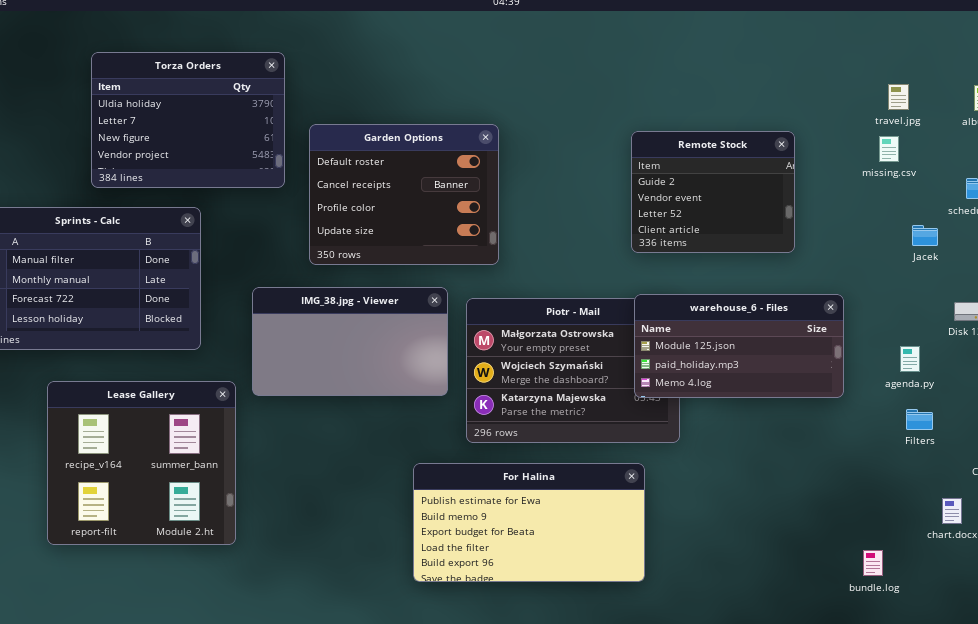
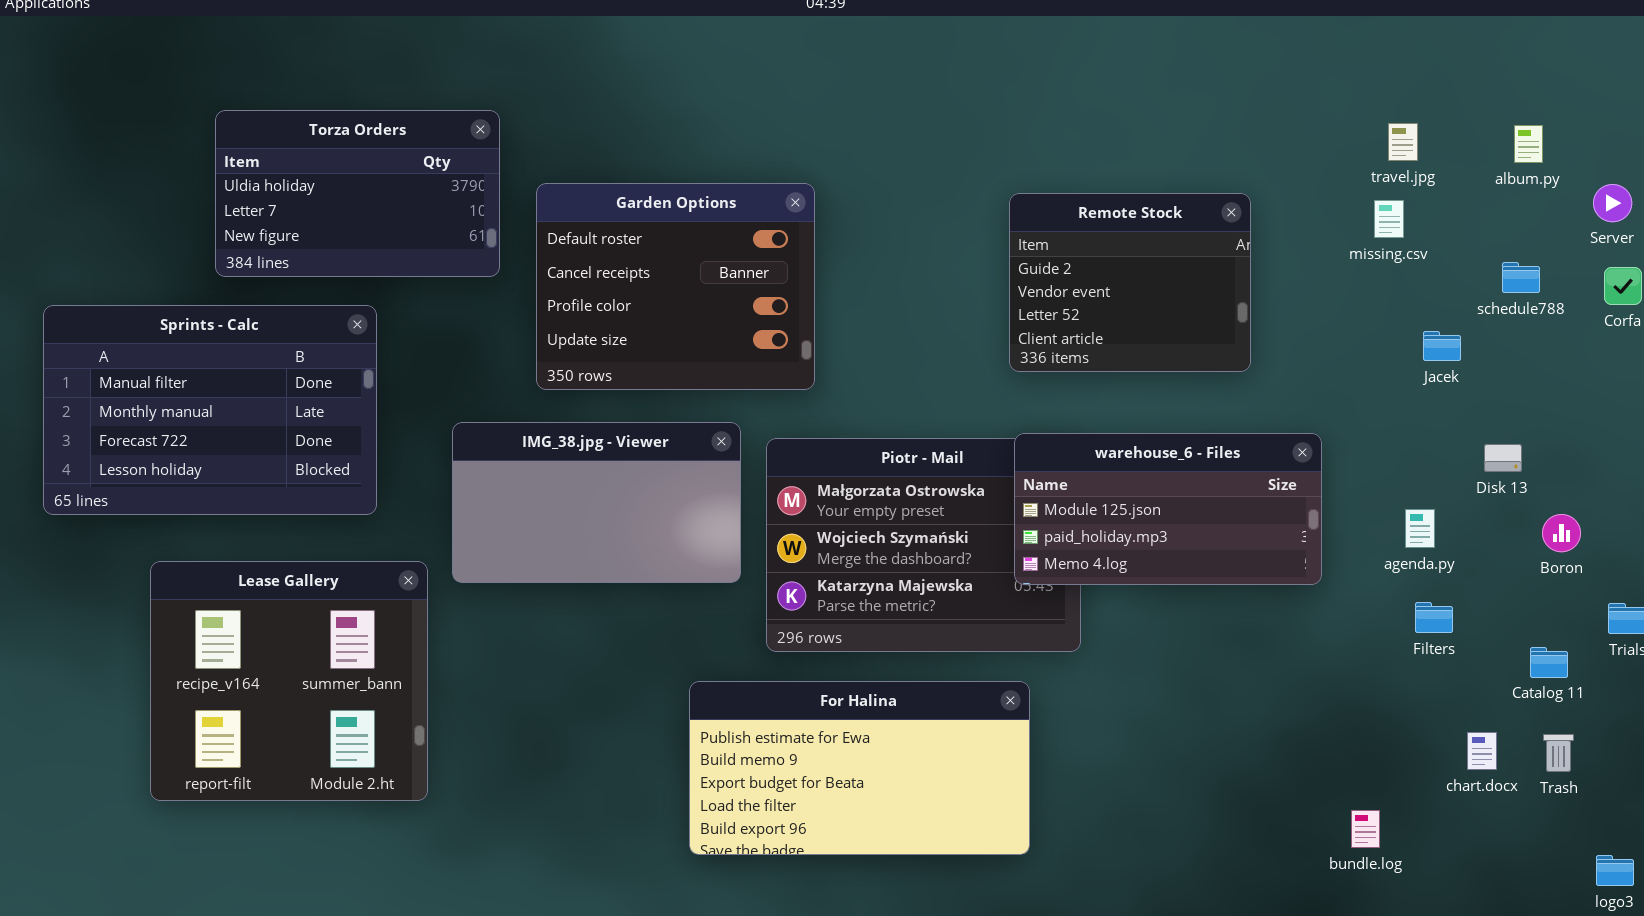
Torza Orders: [91,52,285,188] -> [215,110,500,277], resized

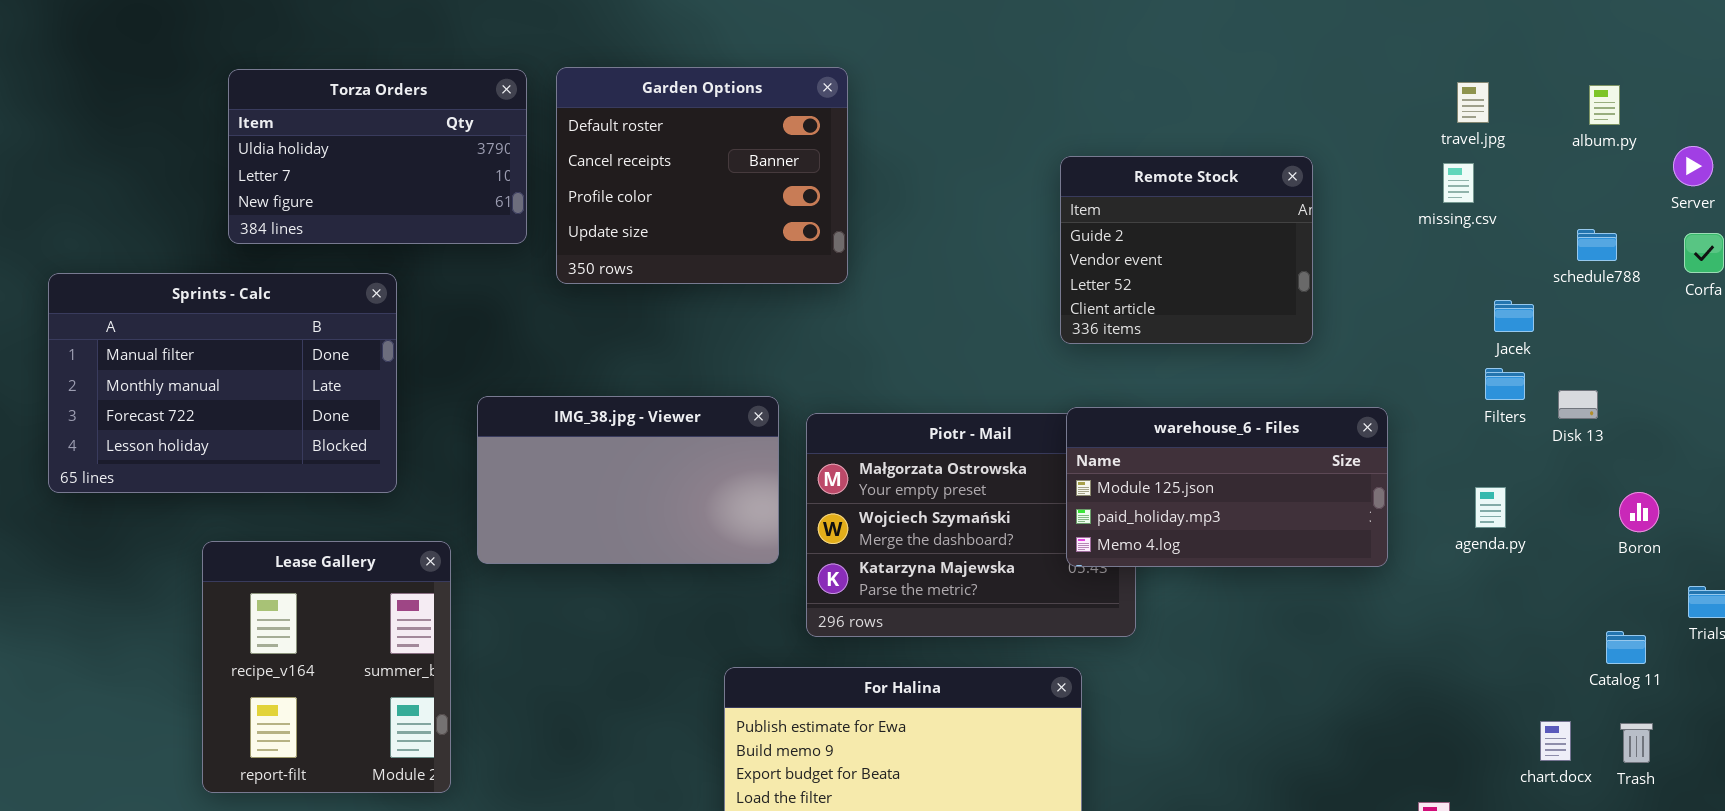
Garden Options: [536,183,815,390] -> [556,67,848,284], moved
Disk 13: [1484,444,1522,472] -> [1558,390,1598,419], moved
Lease Gallery: [150,561,428,801] -> [202,541,451,793], resized
Filters: [1415,602,1453,633] -> [1485,368,1525,400], moved

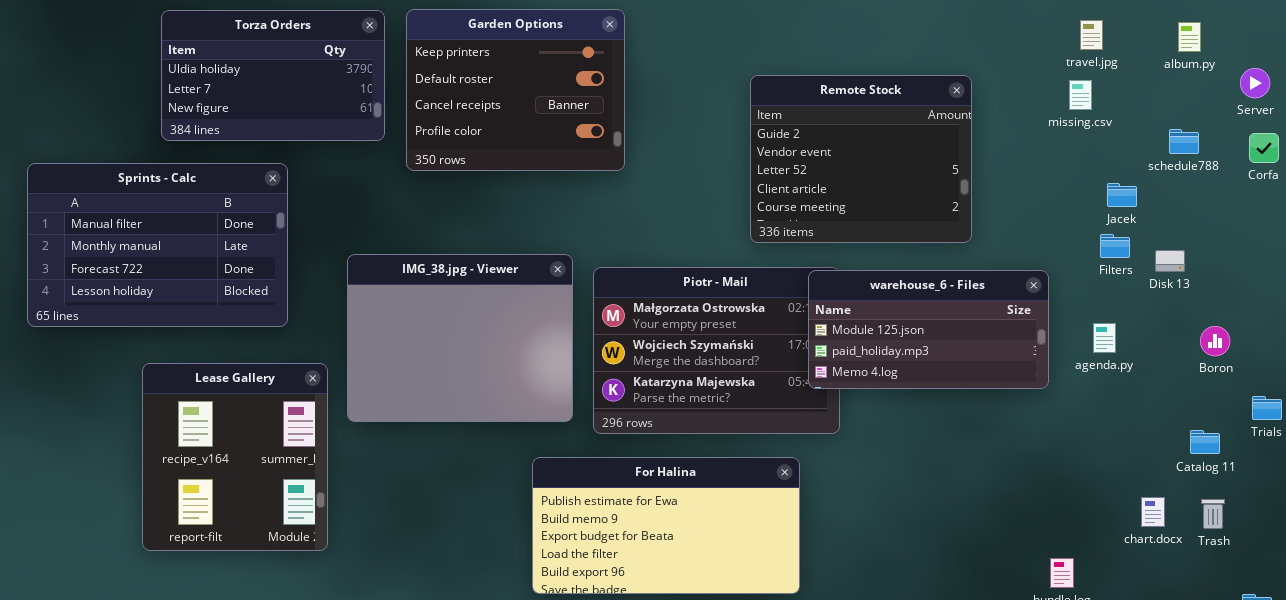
Garden Options: [556,67,848,284] -> [406,9,625,171], scrolled up 1 row
Remote Stock: [1060,156,1313,344] -> [750,75,972,243], resized
IMG_38.jpg - Viewer: [477,396,779,564] -> [347,254,573,422], resized
warehouse_6 - Files: [1066,407,1388,567] -> [808,270,1049,389], moved

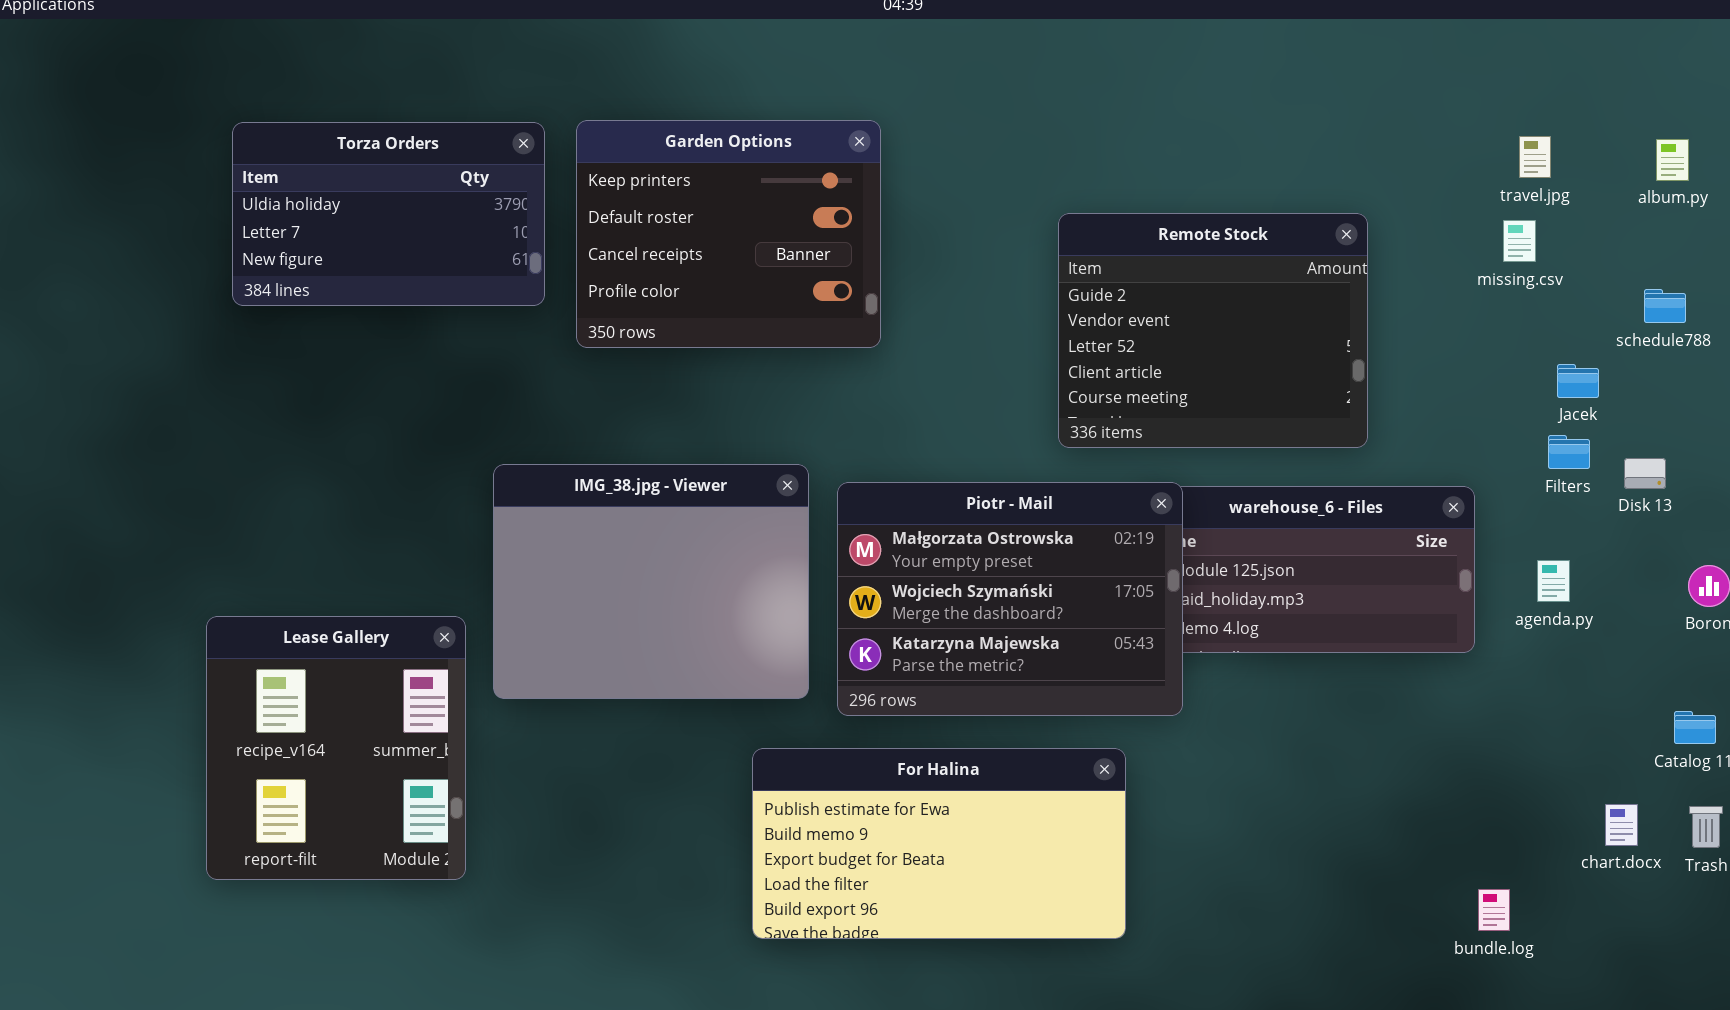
Sprints - Calc: [27,163,288,327] -> none, closed
Piotr - Mail: [593,267,840,434] -> [837,482,1183,716], raised

